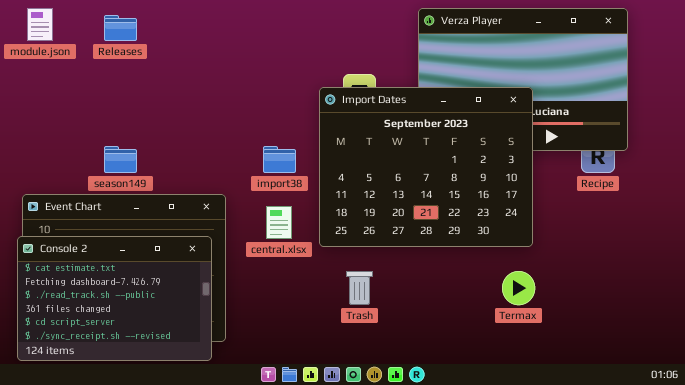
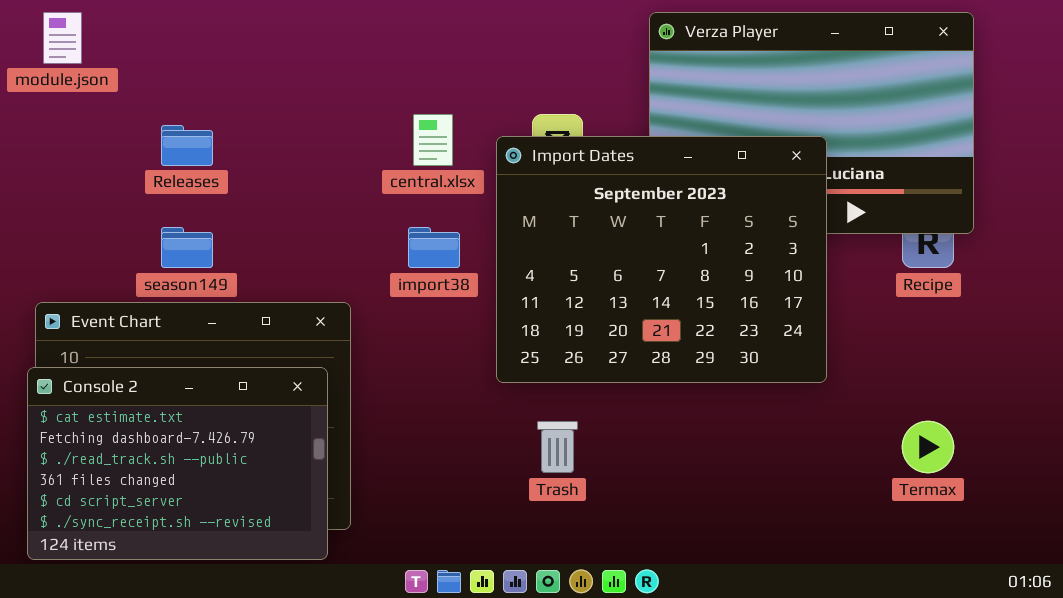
Releases: [104,15,137,41] -> [161,125,213,166], moved
central.xlsx: [266,206,292,239] -> [413,114,453,166], moved
Termax: [502,271,535,305] -> [902,421,954,473], moved

